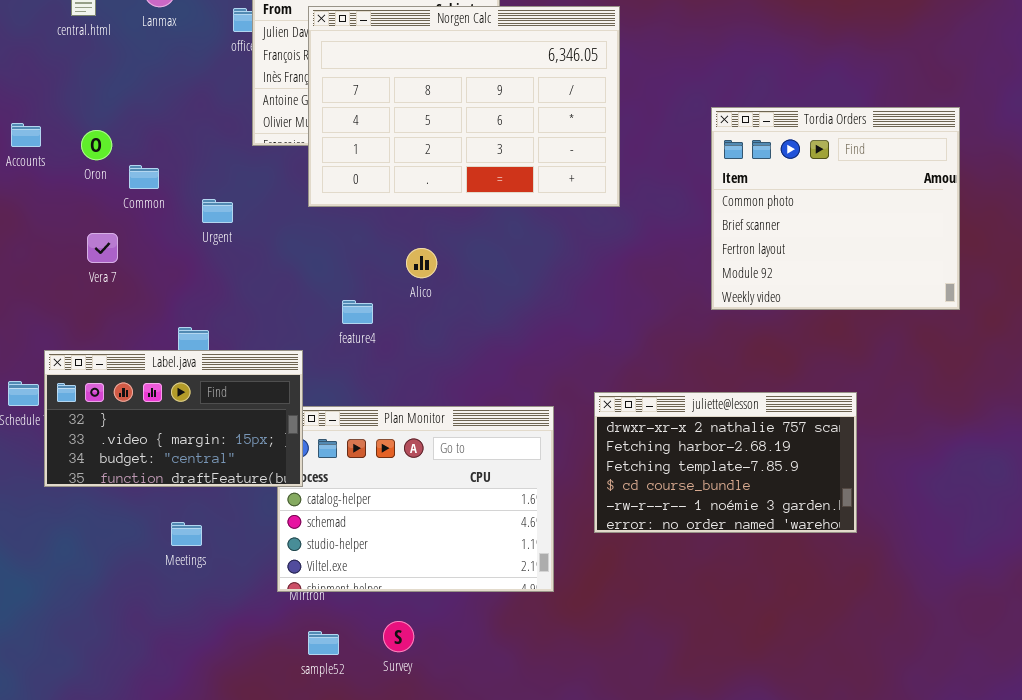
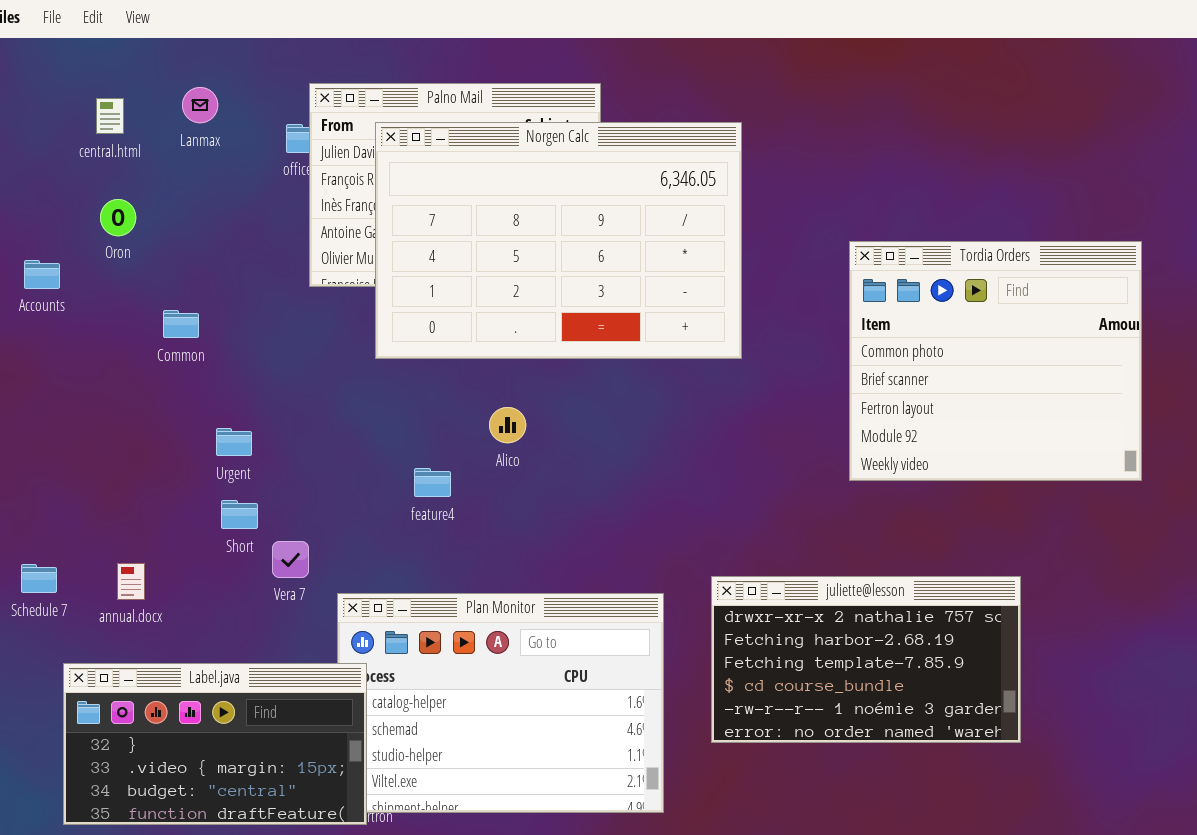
Oron: [81,130,112,160] -> [100,199,136,236], moved
Urgent: [202,199,233,223] -> [216,428,252,456], moved
Vera 7: [87,233,118,263] -> [272,541,309,578], moved
Label.java: [44,350,303,487] -> [63,663,367,825], moved

